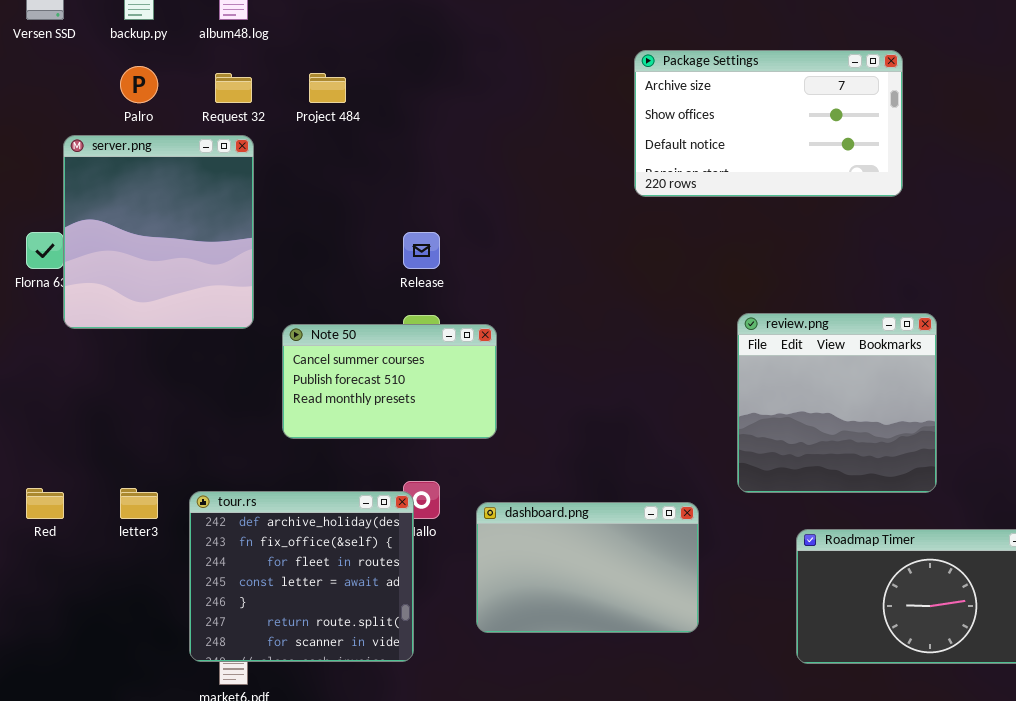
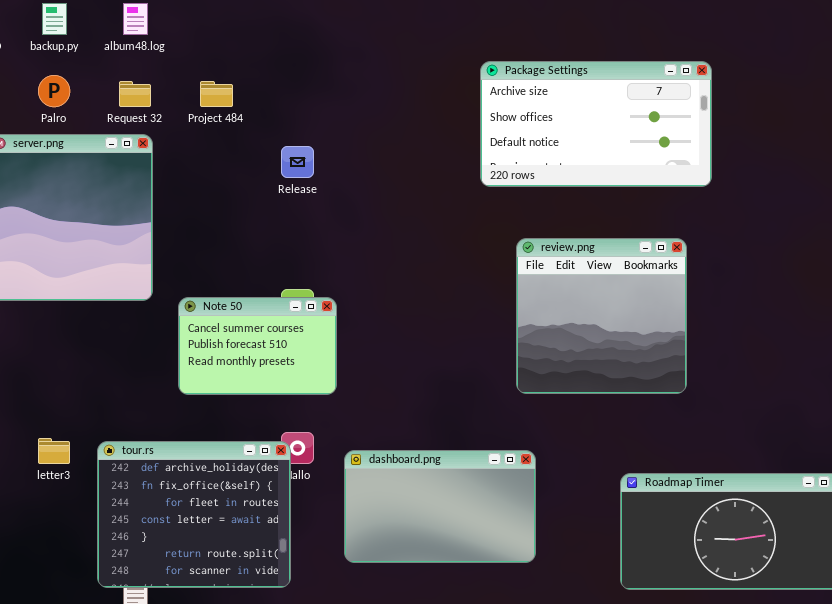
Release: [403,232,440,269] -> [281,146,314,178], moved
review.png: [737,313,937,493] -> [516,238,687,394], moved
Note 50: [282,324,497,439] -> [178,297,337,395], resized

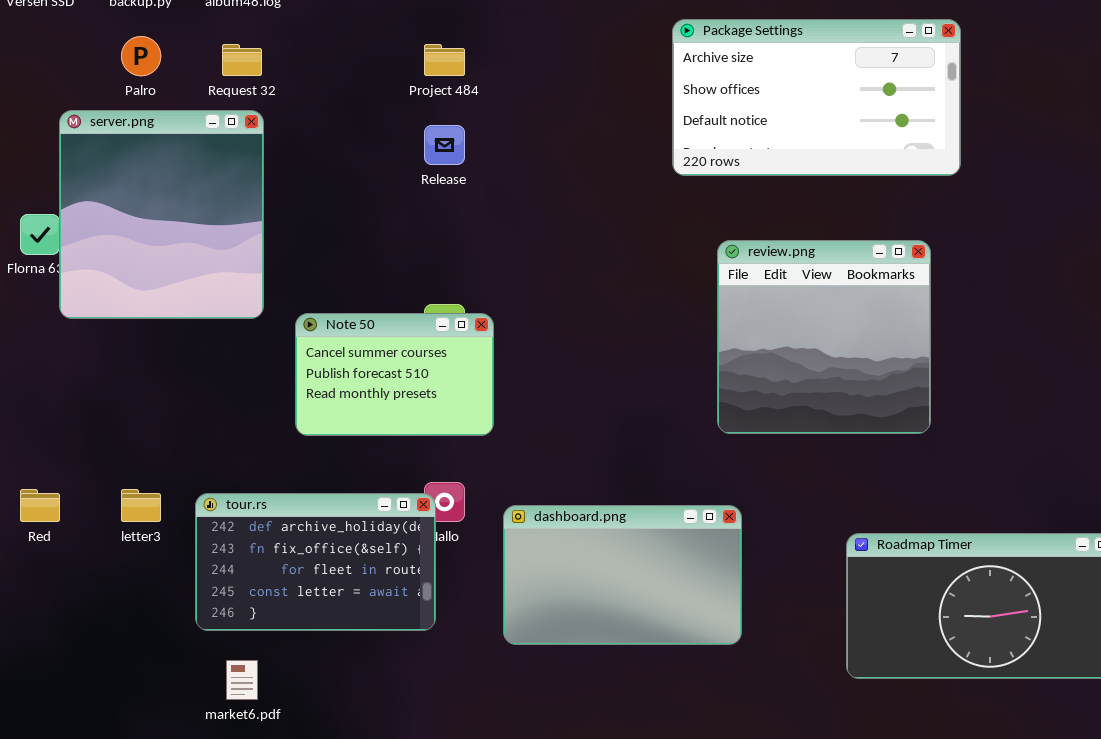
Project 484: [200,81,233,107] -> [424,44,465,76], moved
tour.rs: [97,441,291,588] -> [195,493,436,631], resized

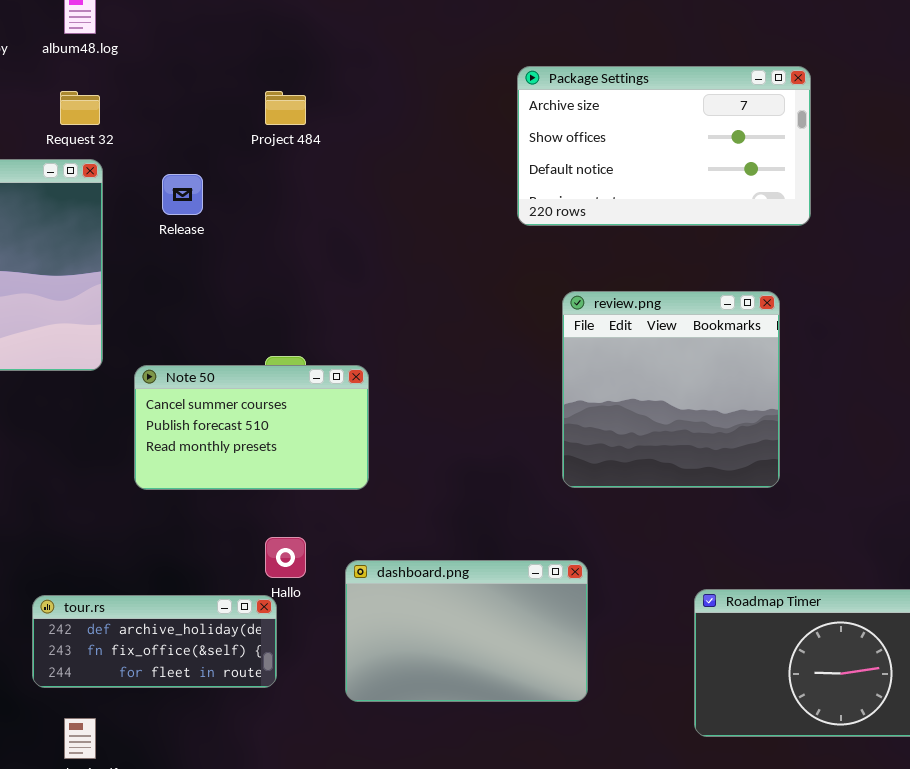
Release: [424,125,465,165] -> [162,174,203,215], moved
Note 50: [295,313,494,436] -> [134,365,369,490], resized
tour.rs: [195,493,436,631] -> [32,595,277,688], resized

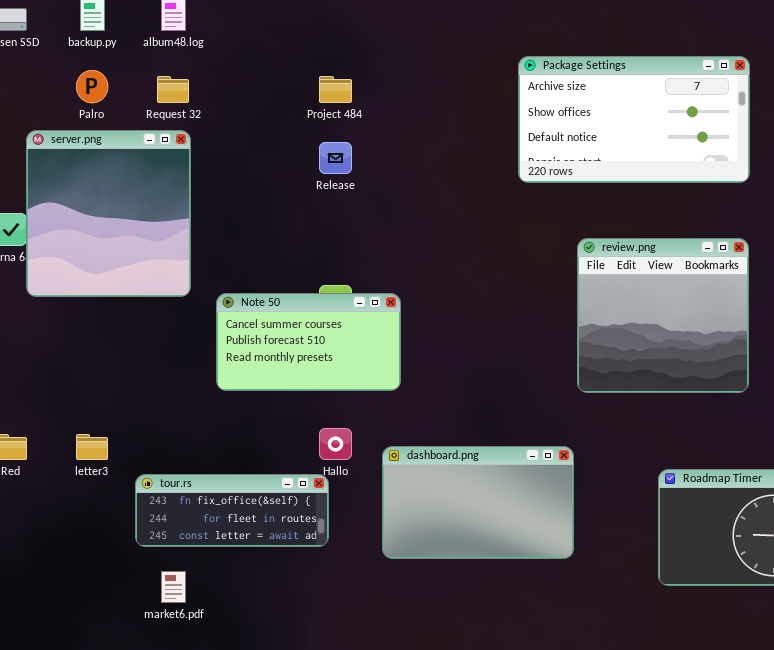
Release: [162,174,203,215] -> [319,142,352,174], moved
review.png: [562,291,780,488] -> [577,238,749,393], moved
tour.rs: [32,595,277,688] -> [135,474,329,547], scrolled down 1 row

